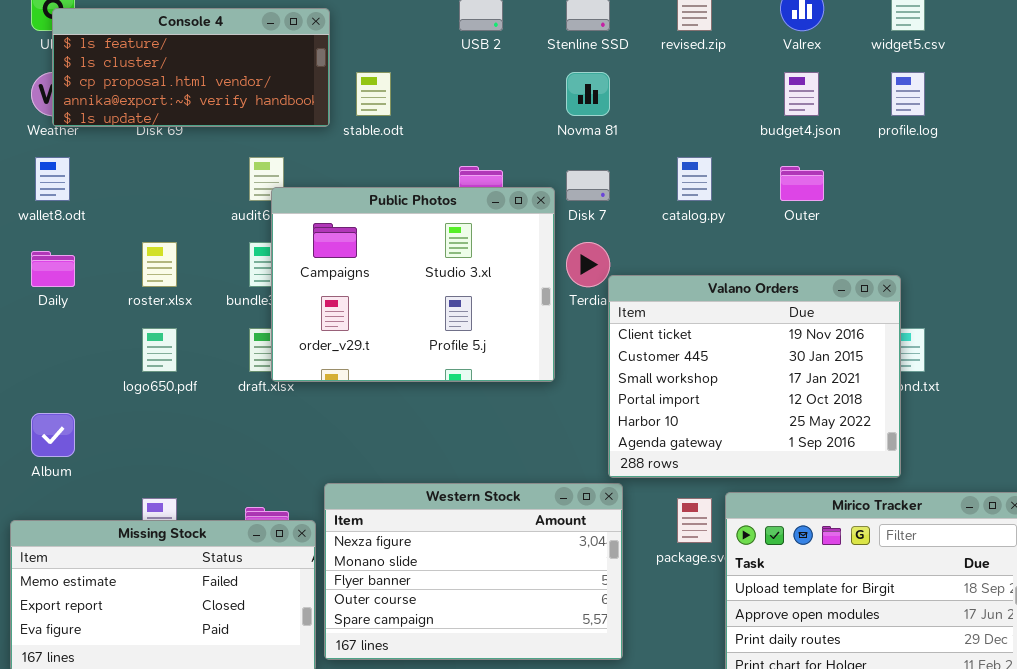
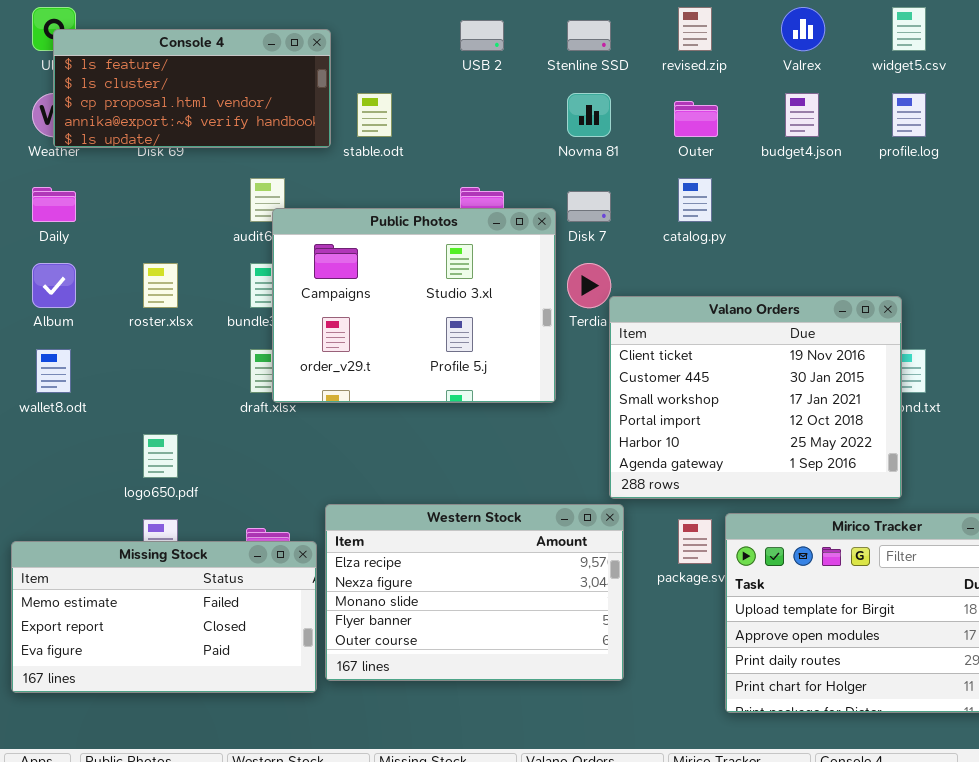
wallet8.odt: [35,157,70,201] -> [36,349,71,393], moved
Outer: [780,166,824,201] -> [674,101,718,137], moved
Daily: [31,251,75,287] -> [32,187,76,222], moved
logo650.pdf: [142,328,177,372] -> [143,434,178,478], moved
Album: [31,413,75,457] -> [32,263,76,308], moved
Western Stock: [324,483,623,660] -> [325,504,624,681], scrolled up 1 row

